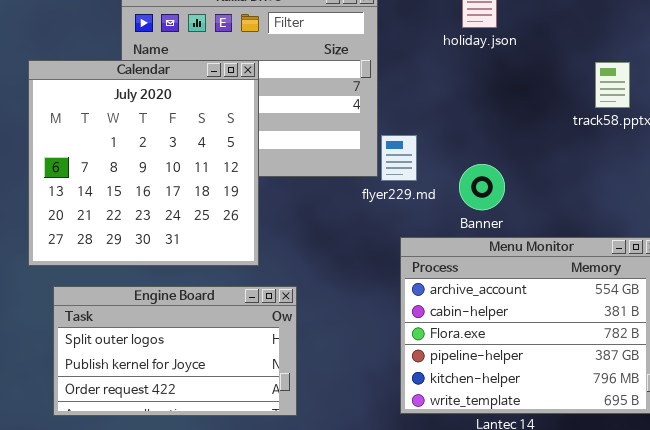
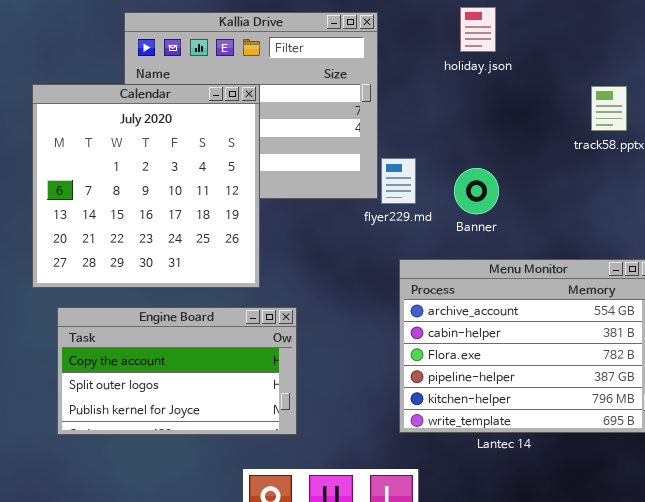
Banner: [459,164,505,210] -> [454,168,499,214], moved
Engine Board: [53,286,297,416] -> [57,307,297,435], scrolled up 1 row

